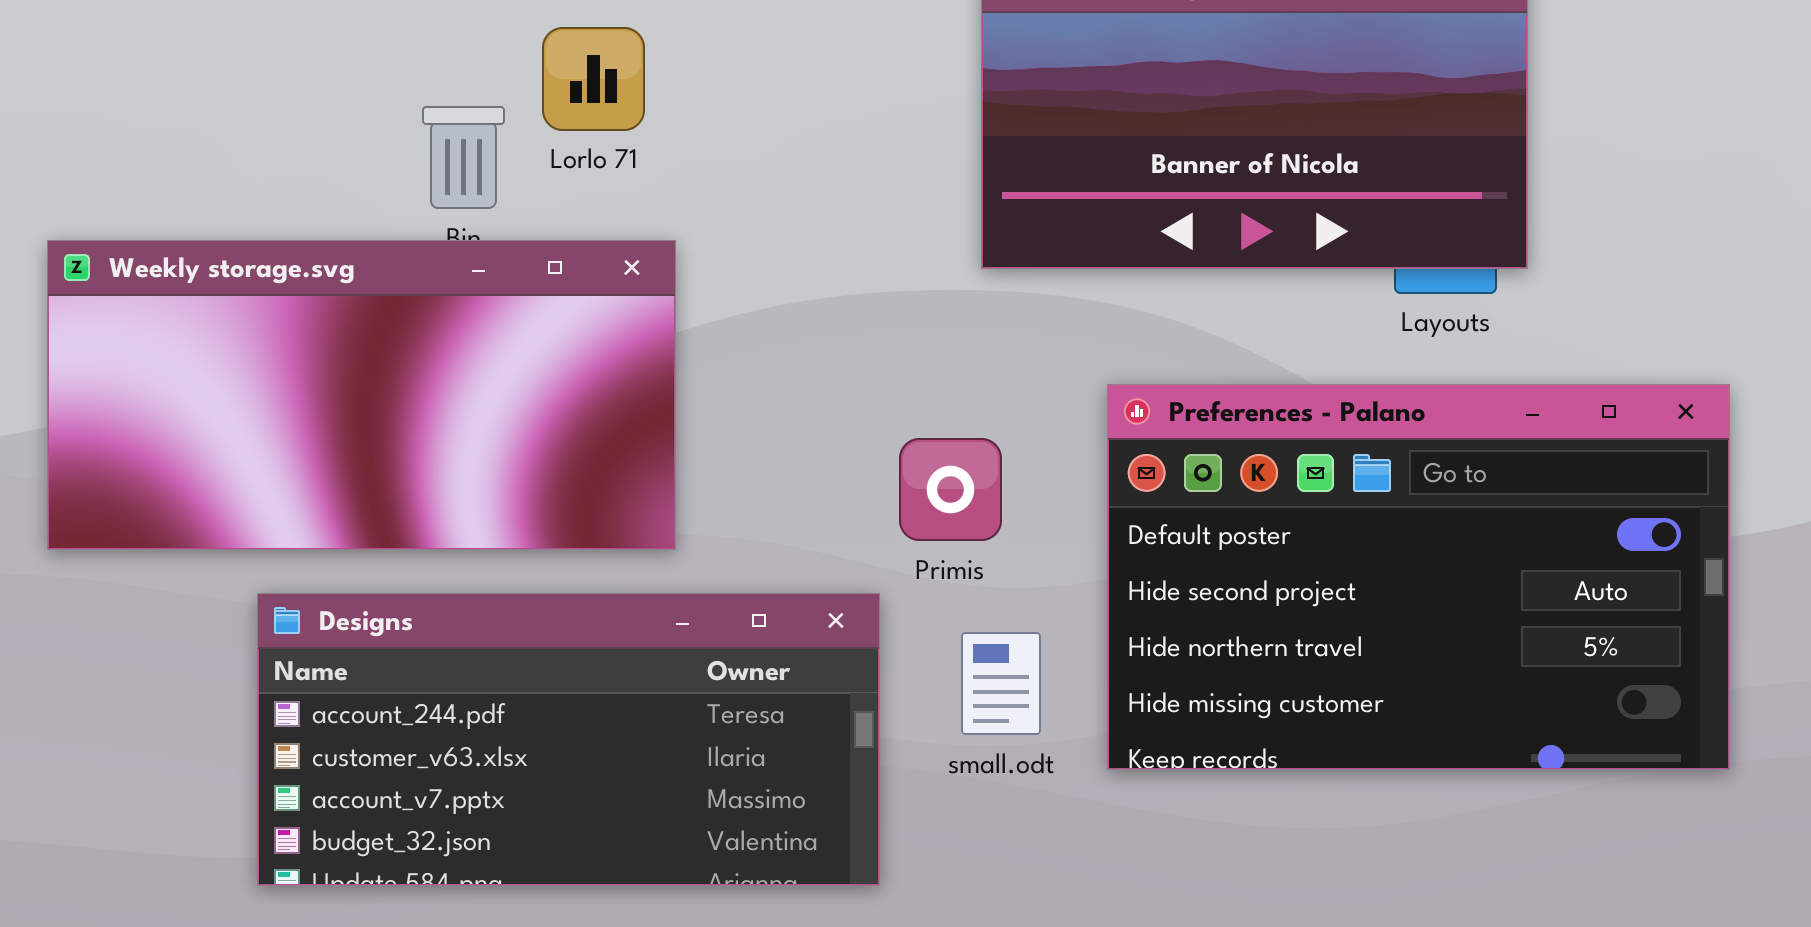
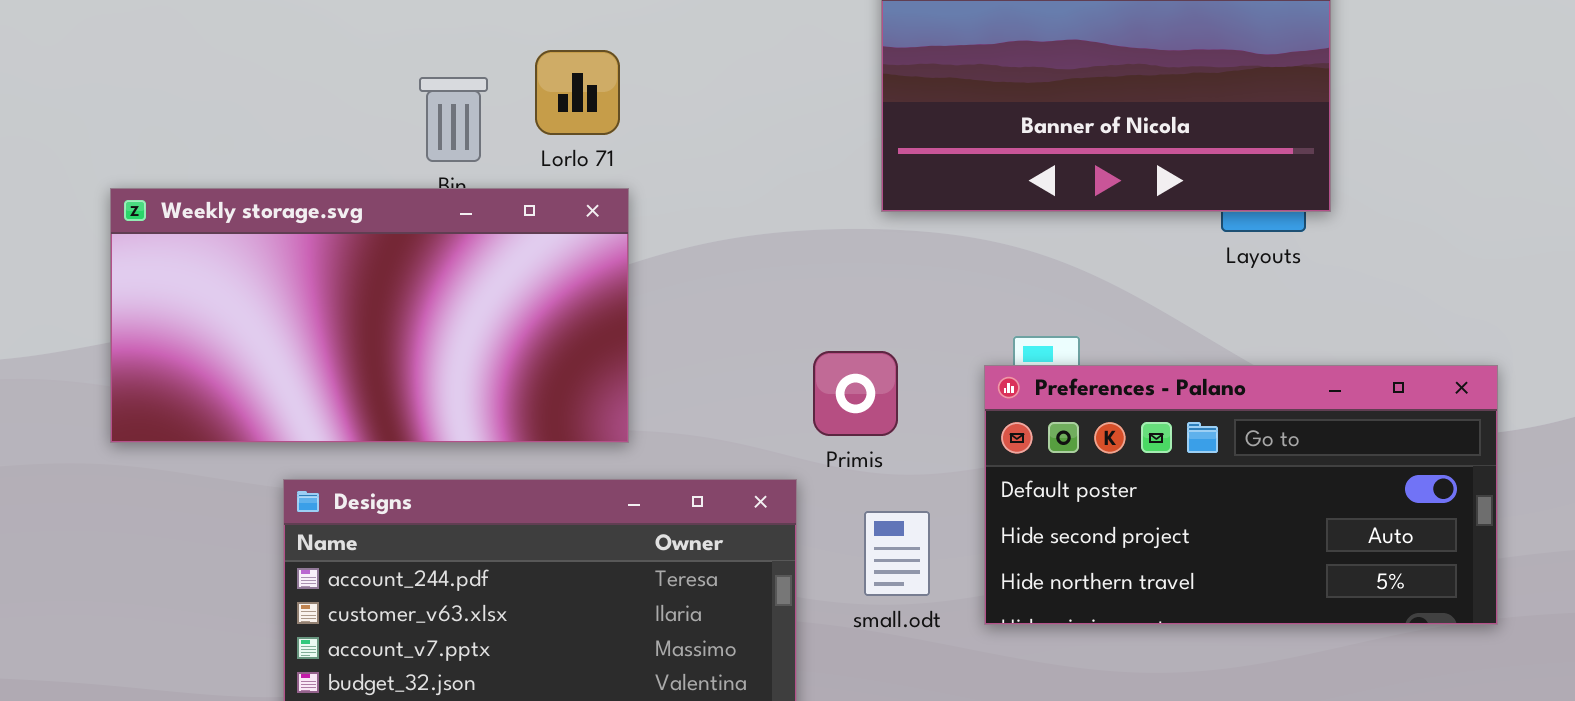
Lorlo 71: [542,27,645,131] -> [535,50,620,135], moved
Preferences - Palano: [1107,384,1730,770] -> [984,365,1498,625], resized

